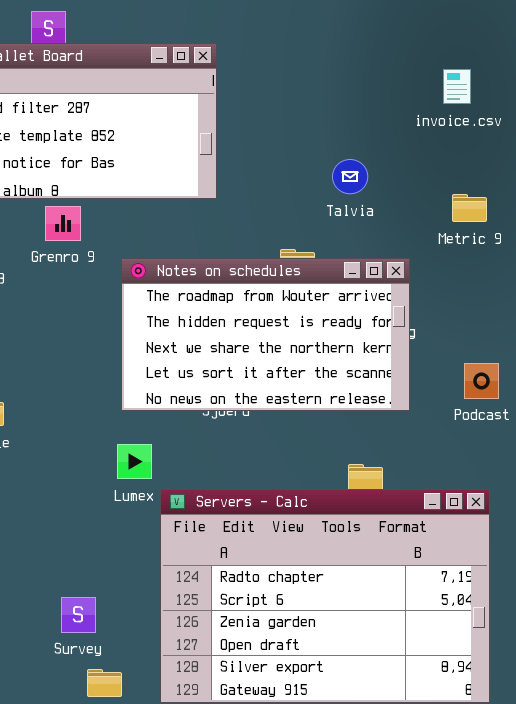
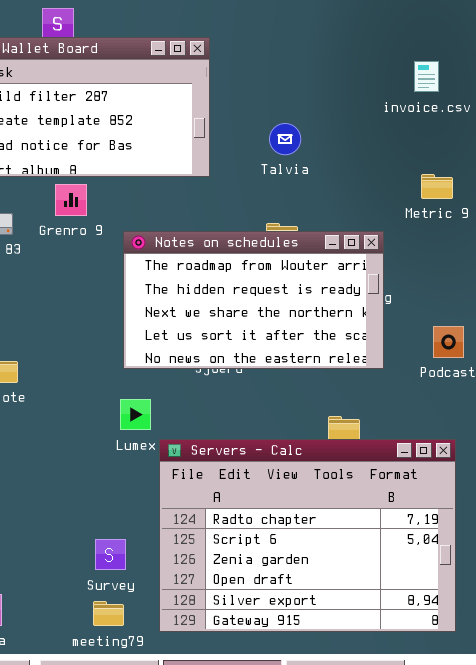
Talvia: [332,159,368,194] -> [269,123,301,155], moved
Survey: [61,597,96,633] -> [95,539,126,570], moved

